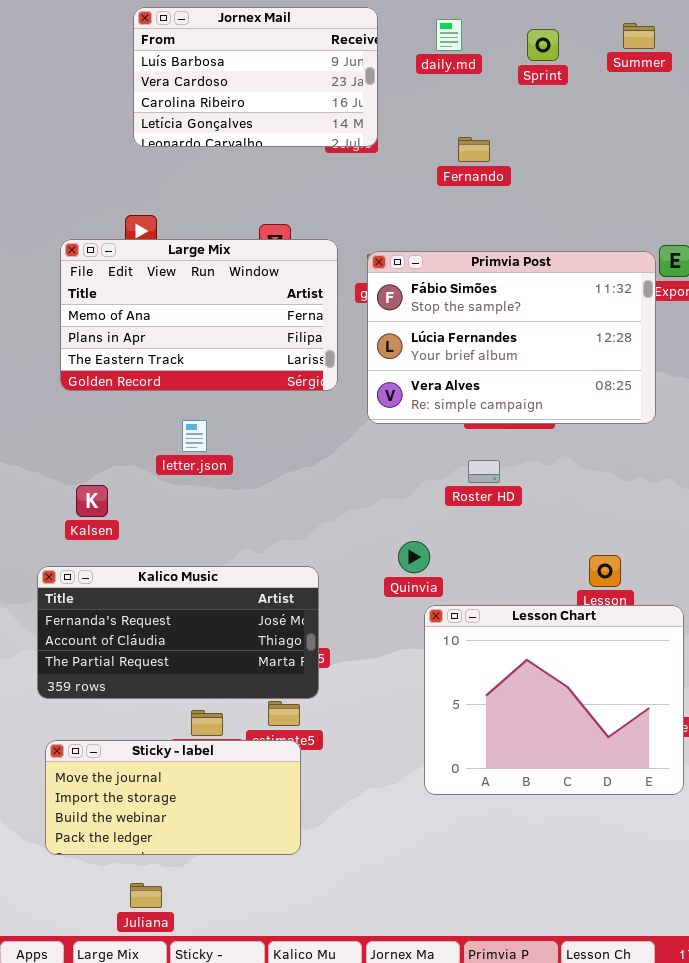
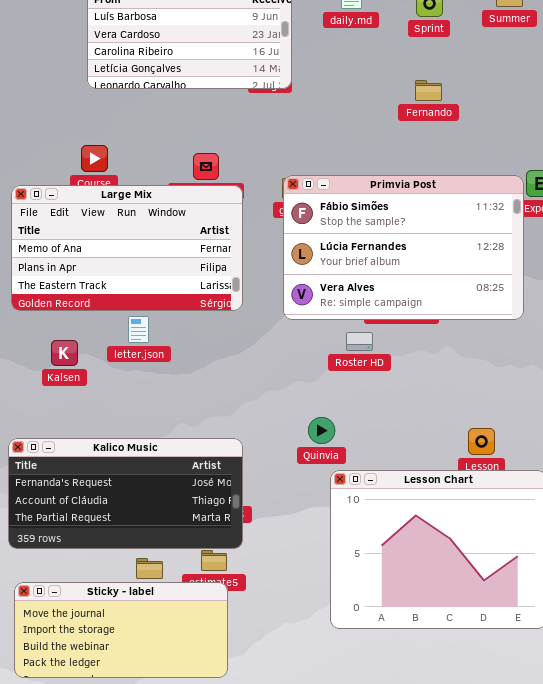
Fernando: [458,137,490,162] -> [415,80,442,101], moved
Large Mix: [60,239,338,391] -> [11,185,243,311], moved
Roster HD: [468,460,500,483] -> [346,332,373,351], moved
Kalsen: [76,485,108,517] -> [51,340,78,366], moved

